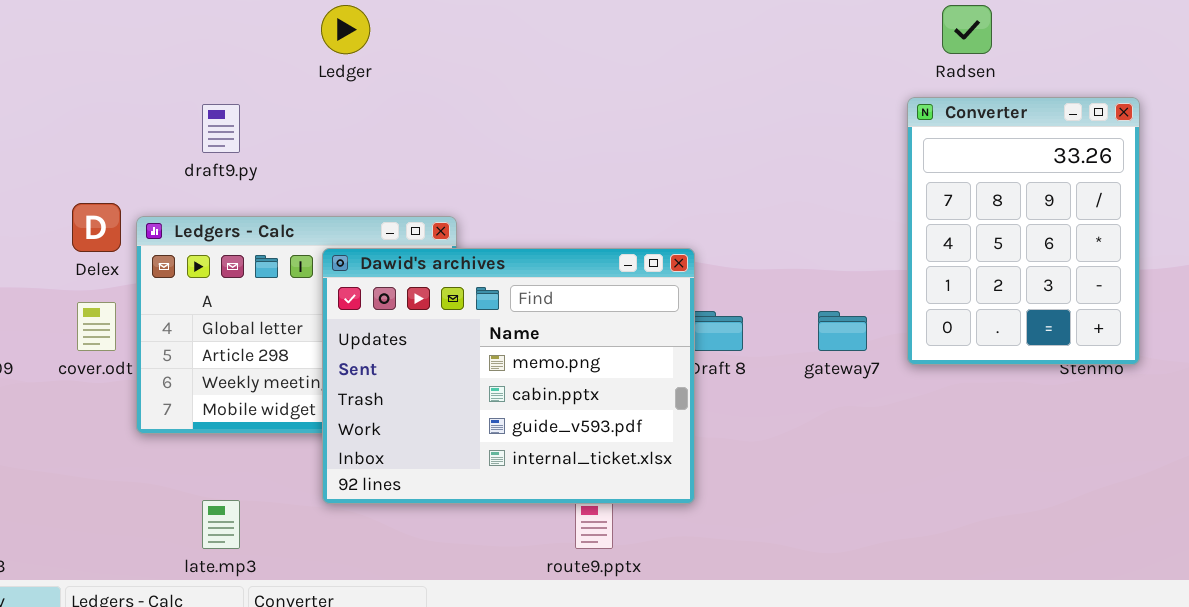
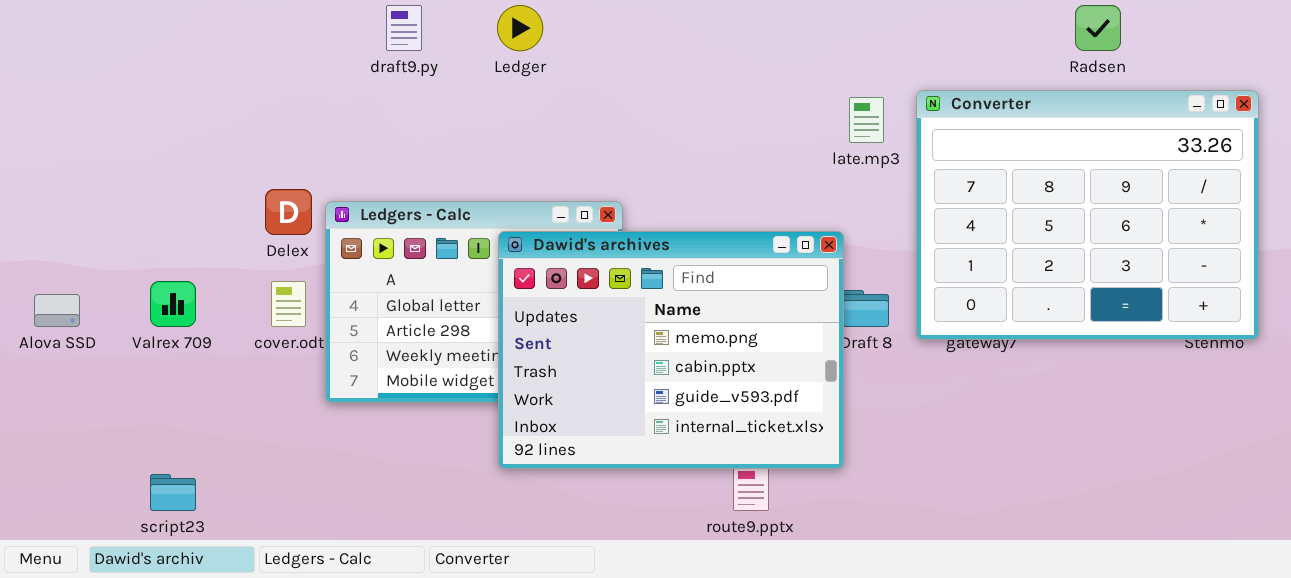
Converter: [907,97,1140,365] -> [916,90,1259,340], resized
draft9.py: [202,104,240,153] -> [386,5,422,51], moved
late.mp3: [202,500,240,549] -> [849,97,884,143], moved

